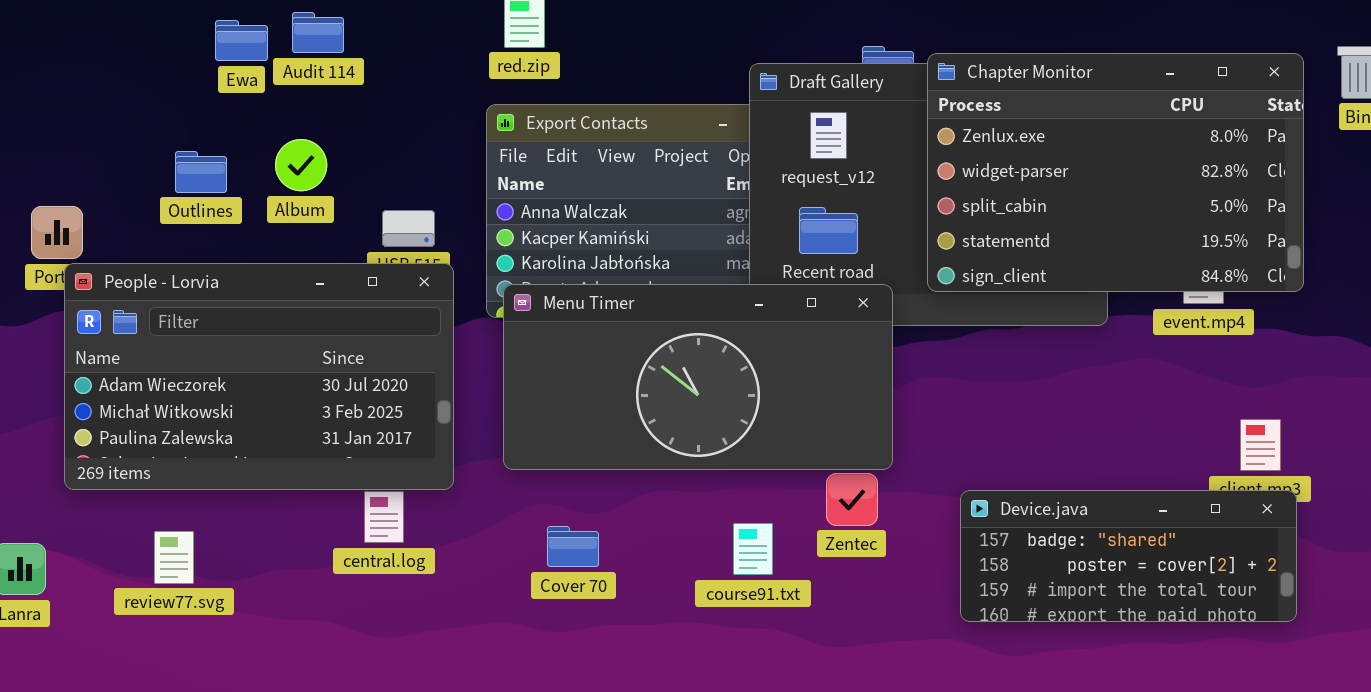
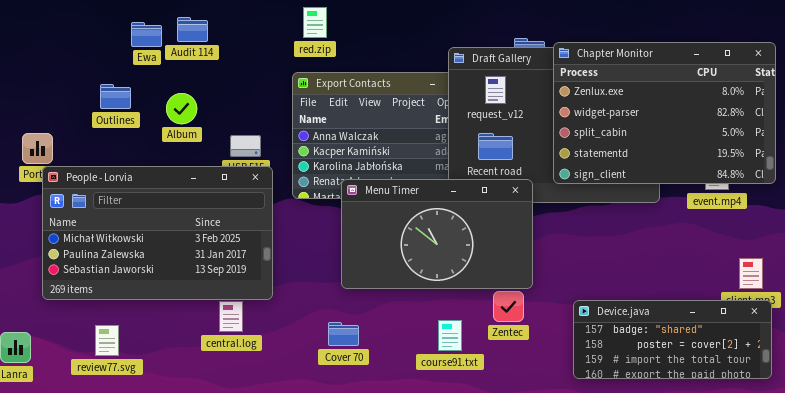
Outlines: [175,151,227,193] -> [100,84,131,109], moved
People - Lorvia: [64,263,454,490] -> [42,166,273,300], scrolled down 1 row
Menu Timer: [503,284,893,470] -> [341,179,533,289], resized

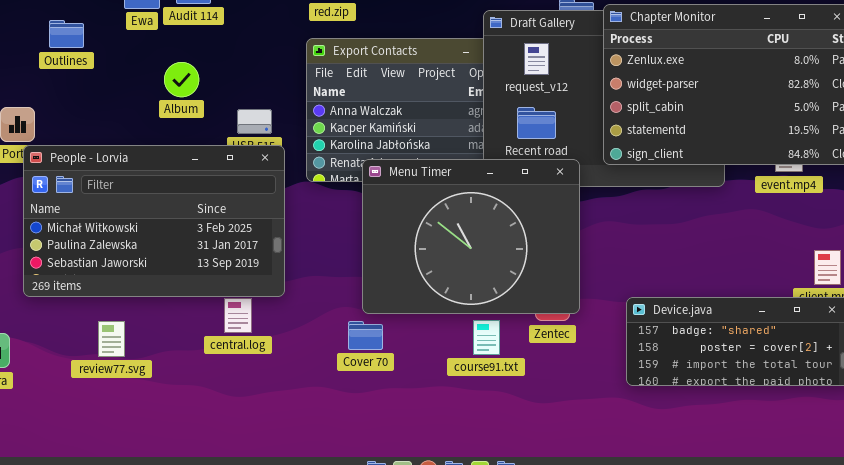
Outlines: [100,84,131,109] -> [49,20,84,48], moved
Menu Timer: [341,179,533,289] -> [362,159,580,314], resized
review77.svg: [95,325,119,356] -> [98,321,125,357], moved

